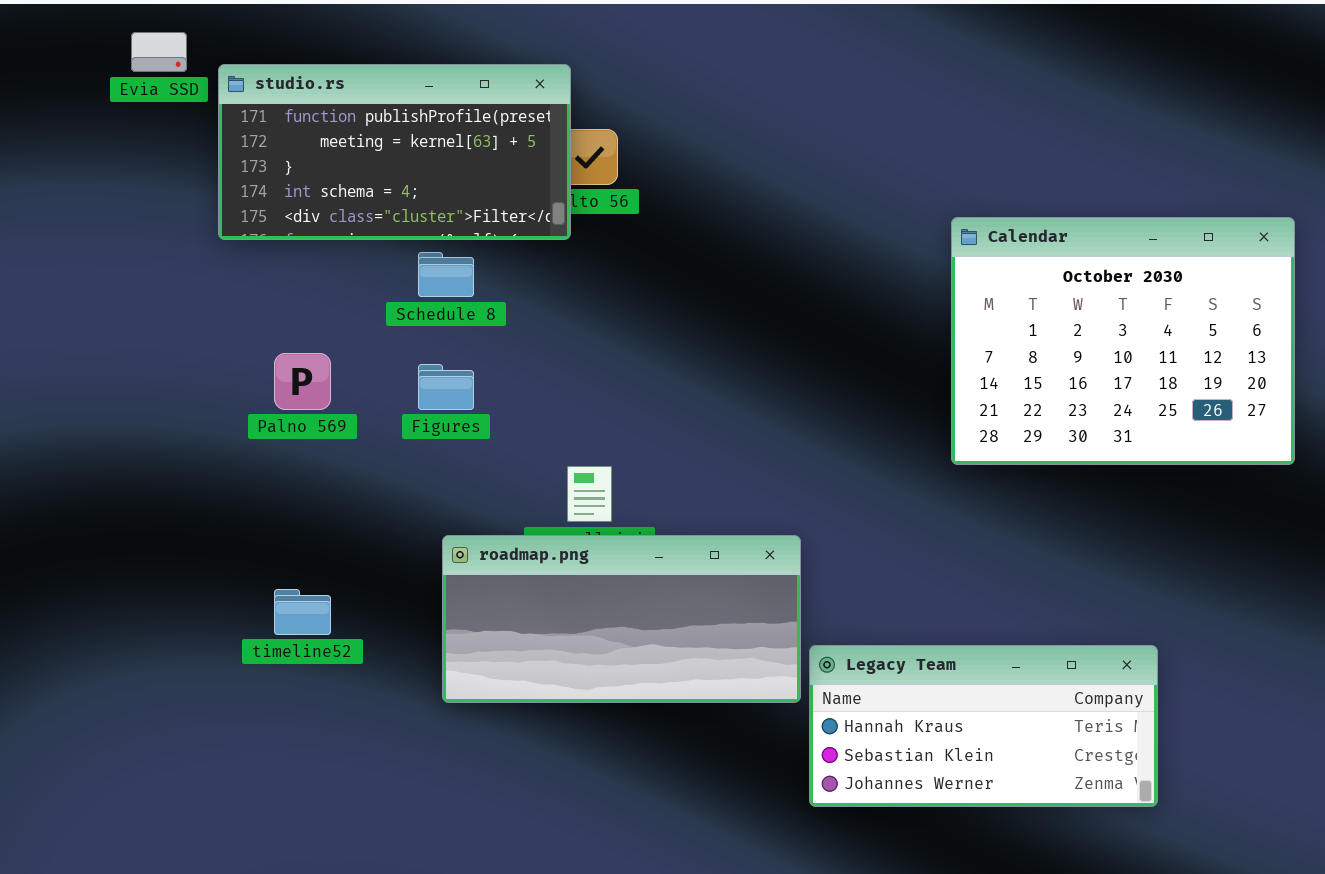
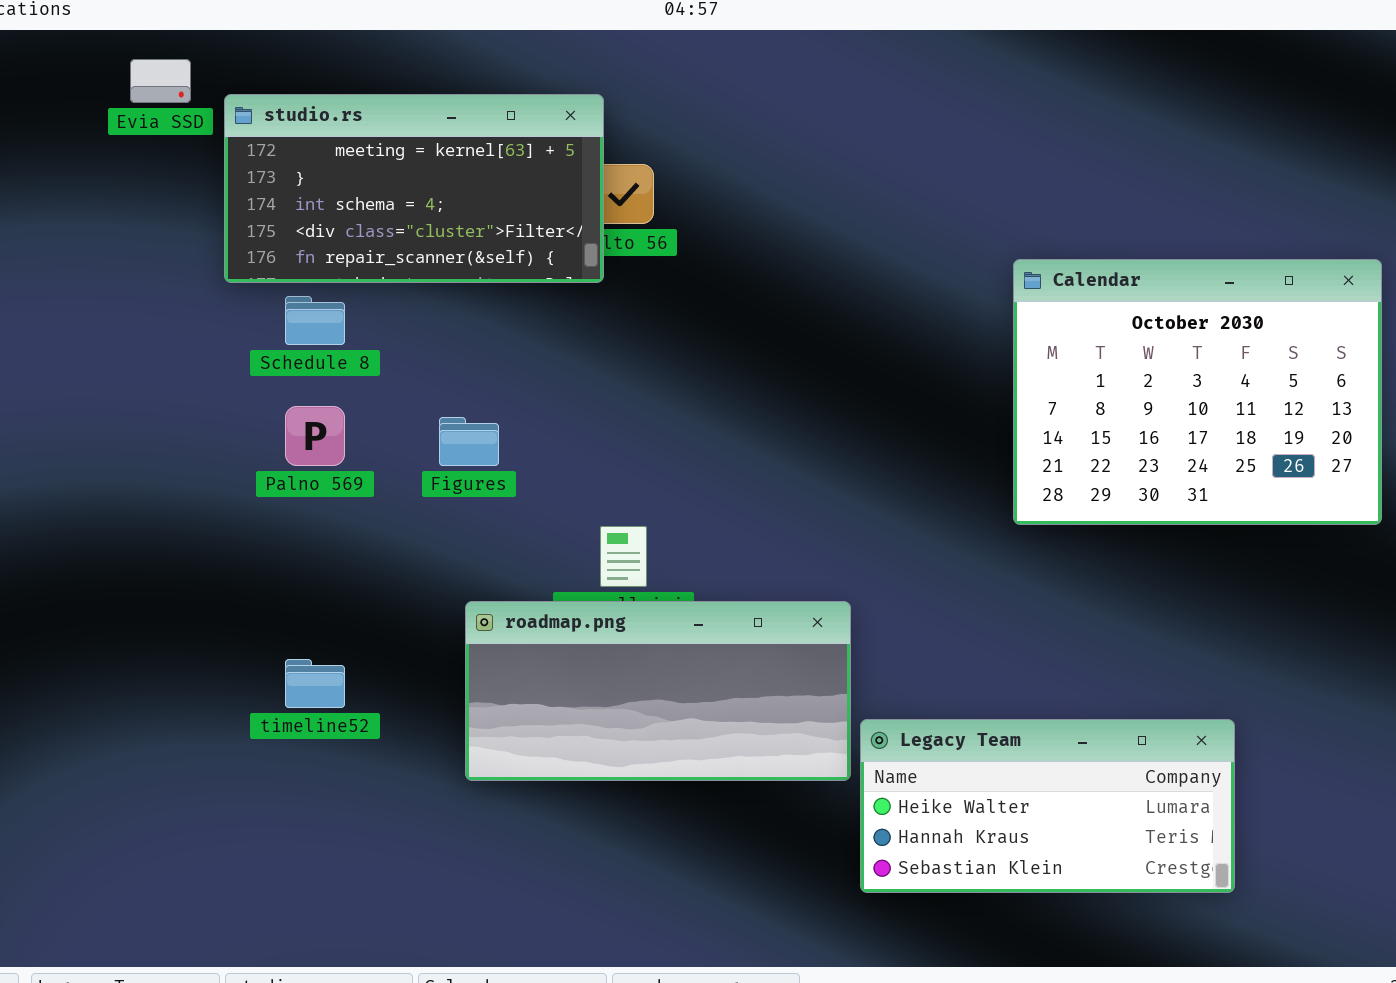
studio.rs: [218,64,571,240] -> [224,94,604,283], scrolled down 1 row
Schedule 8: [418,252,474,297] -> [285,296,345,345], moved
Legacy Team: [809,645,1158,807] -> [860,719,1235,893], scrolled up 1 row

